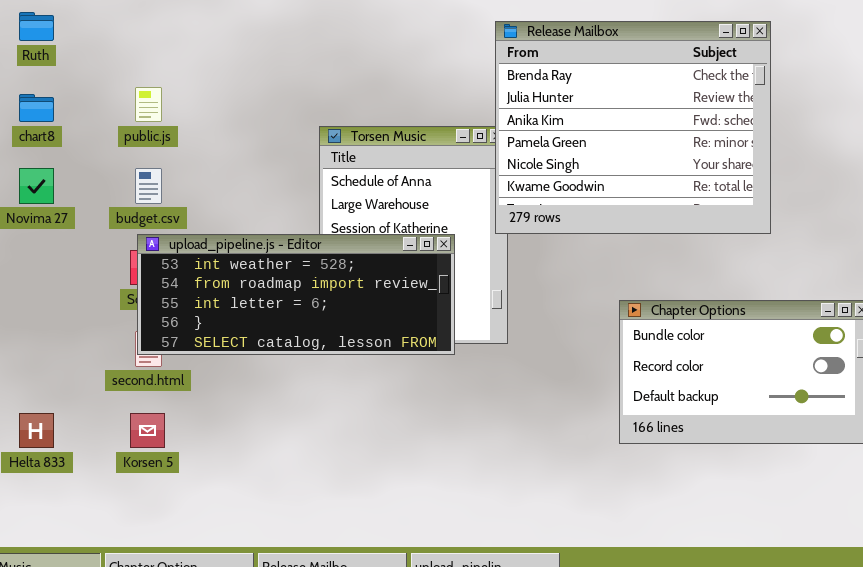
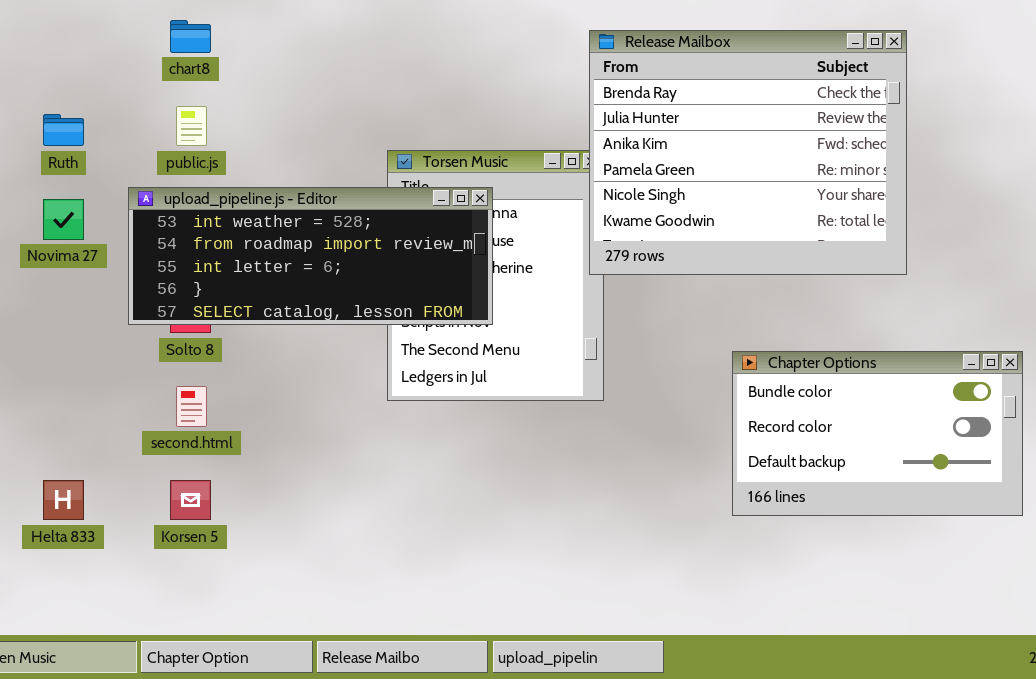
Ruth: [19,12,54,41] -> [43,114,84,146], moved
chart8: [19,94,54,122] -> [170,20,211,53], moved
upload_pipeline.js - Editor: [137,234,455,355] -> [128,187,493,325], moved

